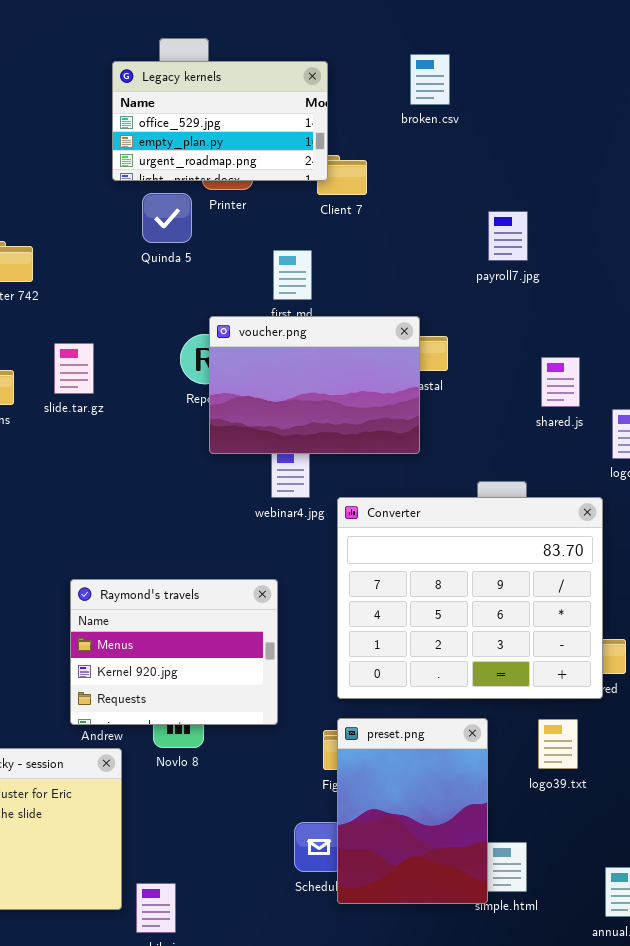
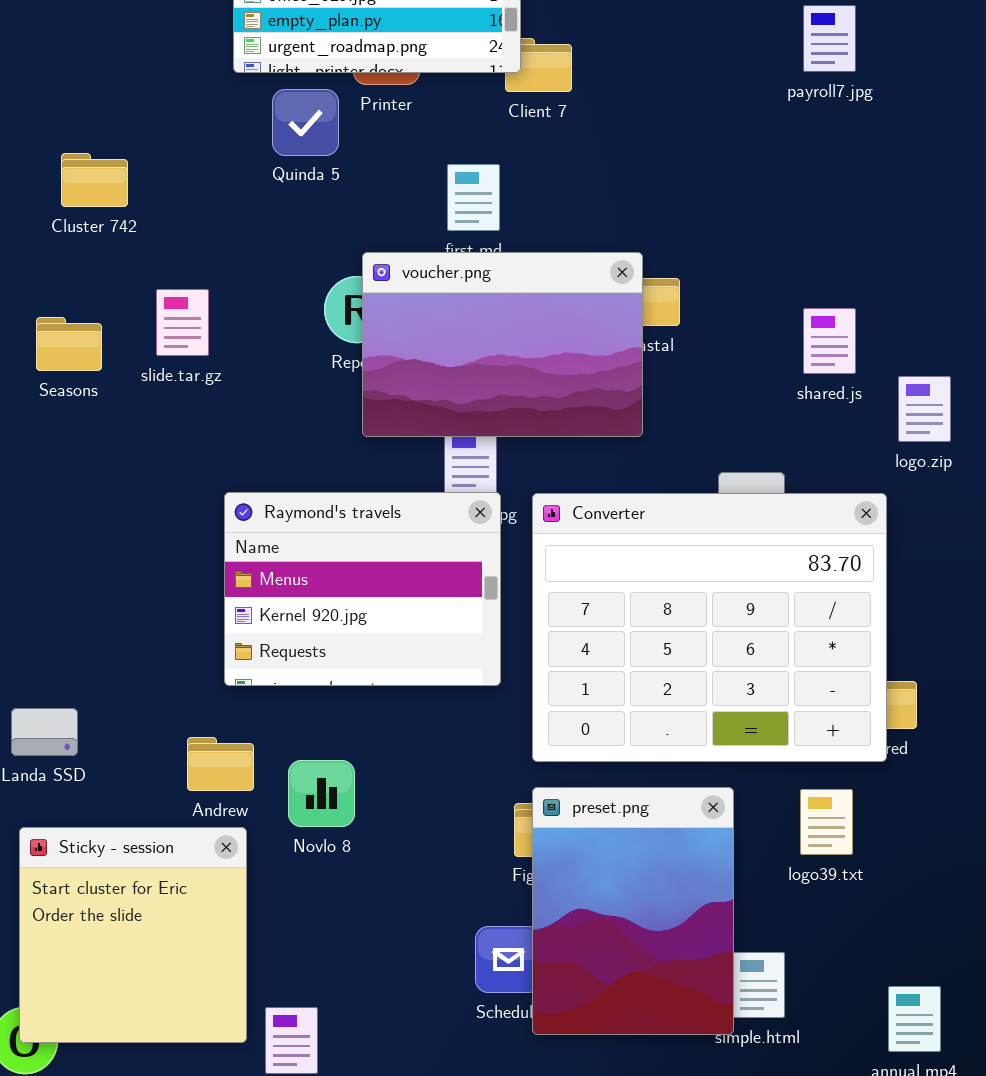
payroll7.jpg: [488,211,528,261] -> [803,5,856,72], moved
Raymond's travels: [70,579,278,725] -> [224,492,501,686], moved

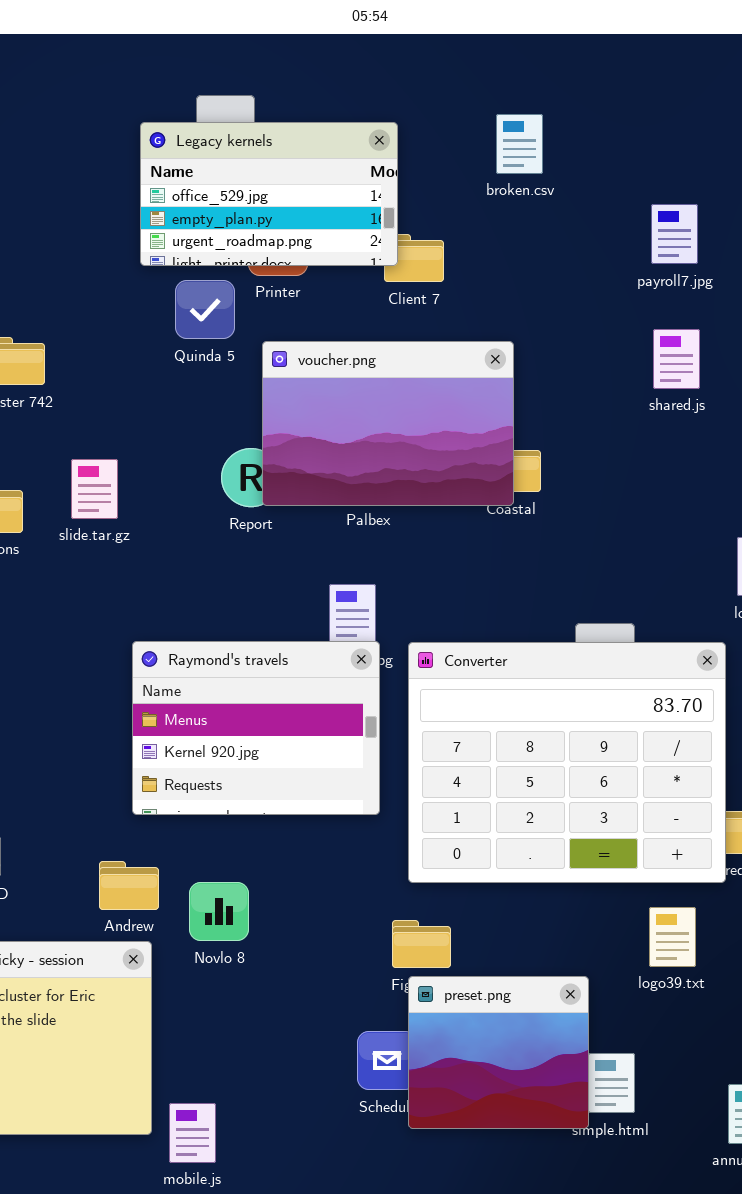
voucher.png: [362,252,643,437] -> [262,341,514,506], moved
shared.js: [803,308,856,374] -> [653,329,700,389], moved
preset.png: [532,787,734,1035] -> [408,976,589,1129], resized

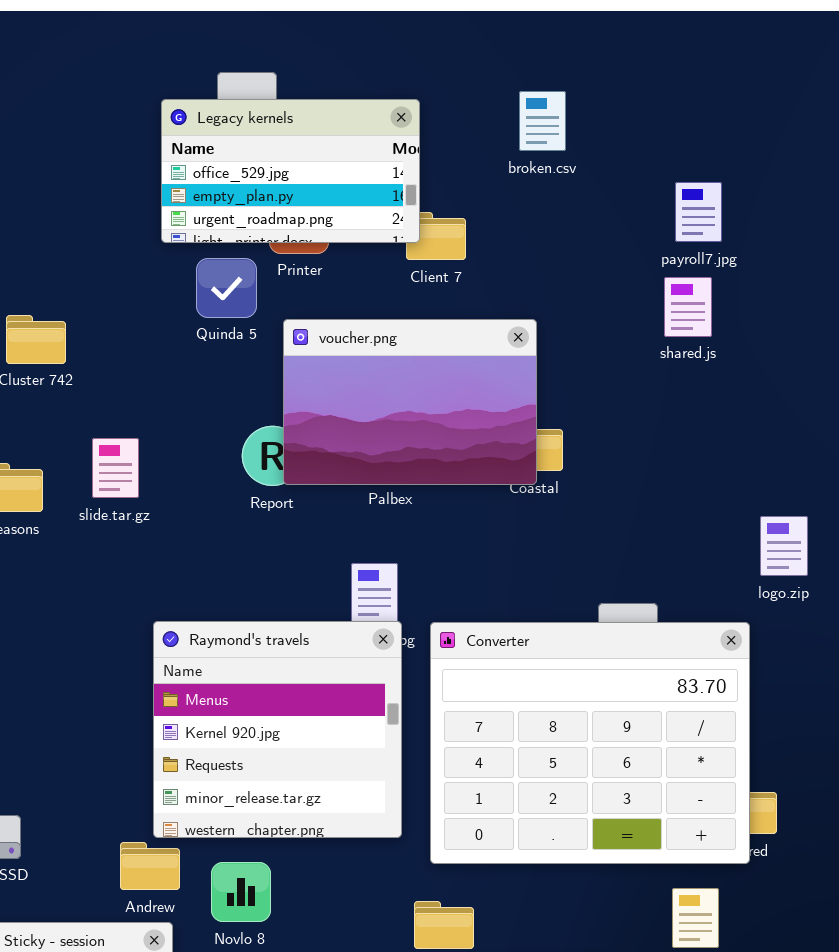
shared.js: [653,329,700,389] -> [664,277,712,337], moved
Raymond's travels: [132,641,380,815] -> [153,621,402,838], resized

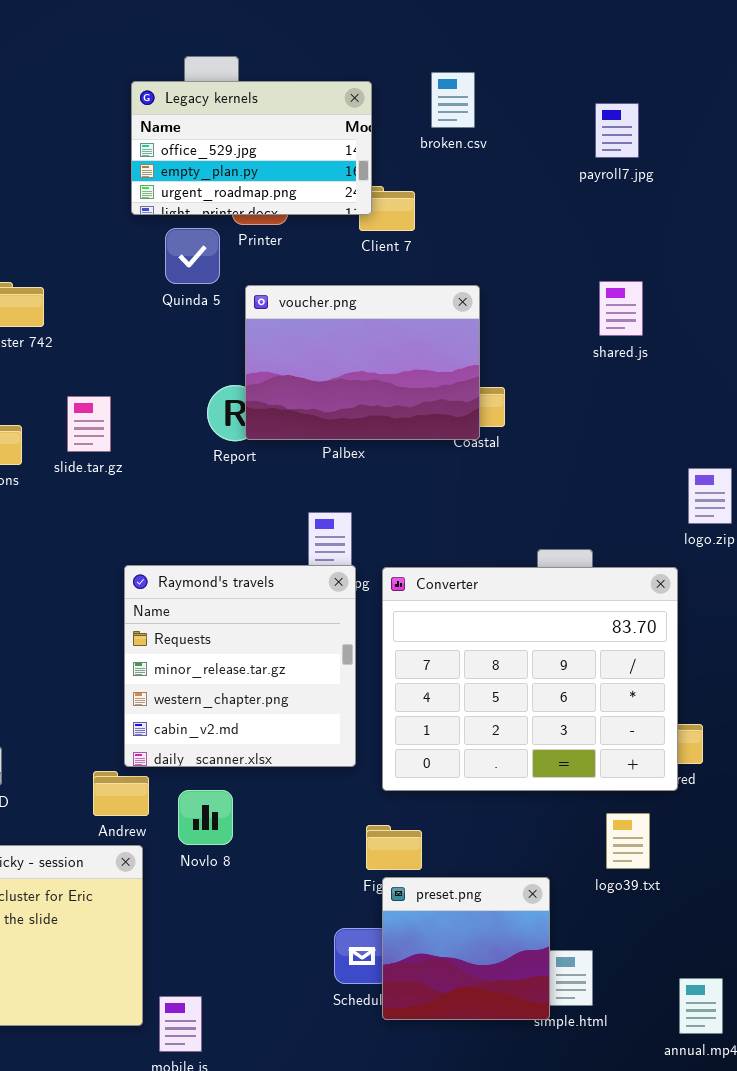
broken.csv: [519,91,566,151] -> [431,72,475,128], moved
payroll7.jpg: [675,182,722,242] -> [595,103,639,158], moved
shared.js: [664,277,712,337] -> [599,281,643,336], moved
Raymond's travels: [153,621,402,838] -> [124,565,356,767], scrolled down 2 rows

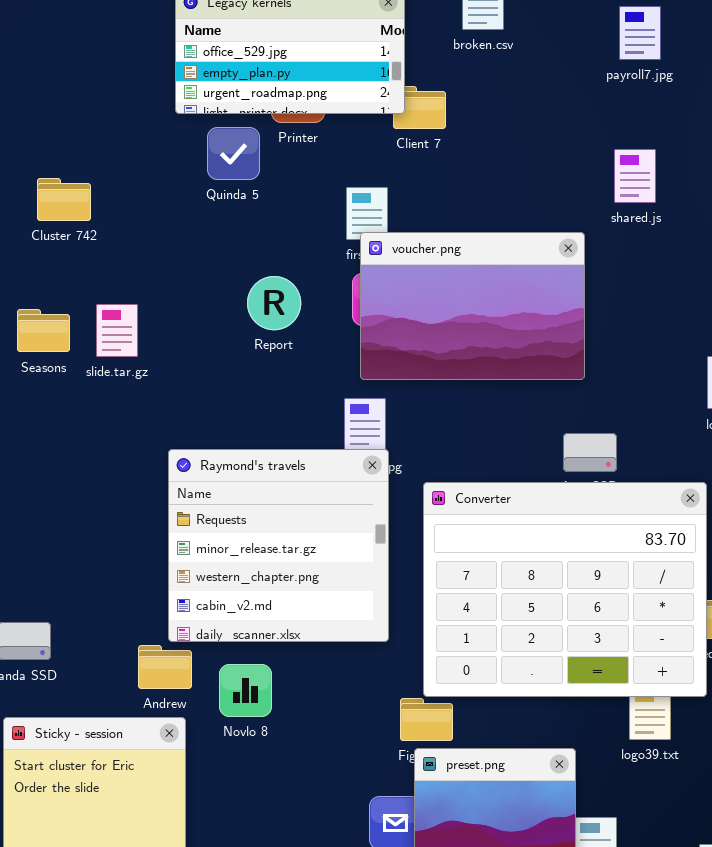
shared.js: [599,281,643,336] -> [614,149,656,203], moved
voucher.png: [245,285,480,440] -> [360,232,585,380], moved
slide.tar.gz: [67,396,111,452] -> [96,304,138,357], moved
Converter: [382,567,678,791] -> [423,482,707,697], moved

